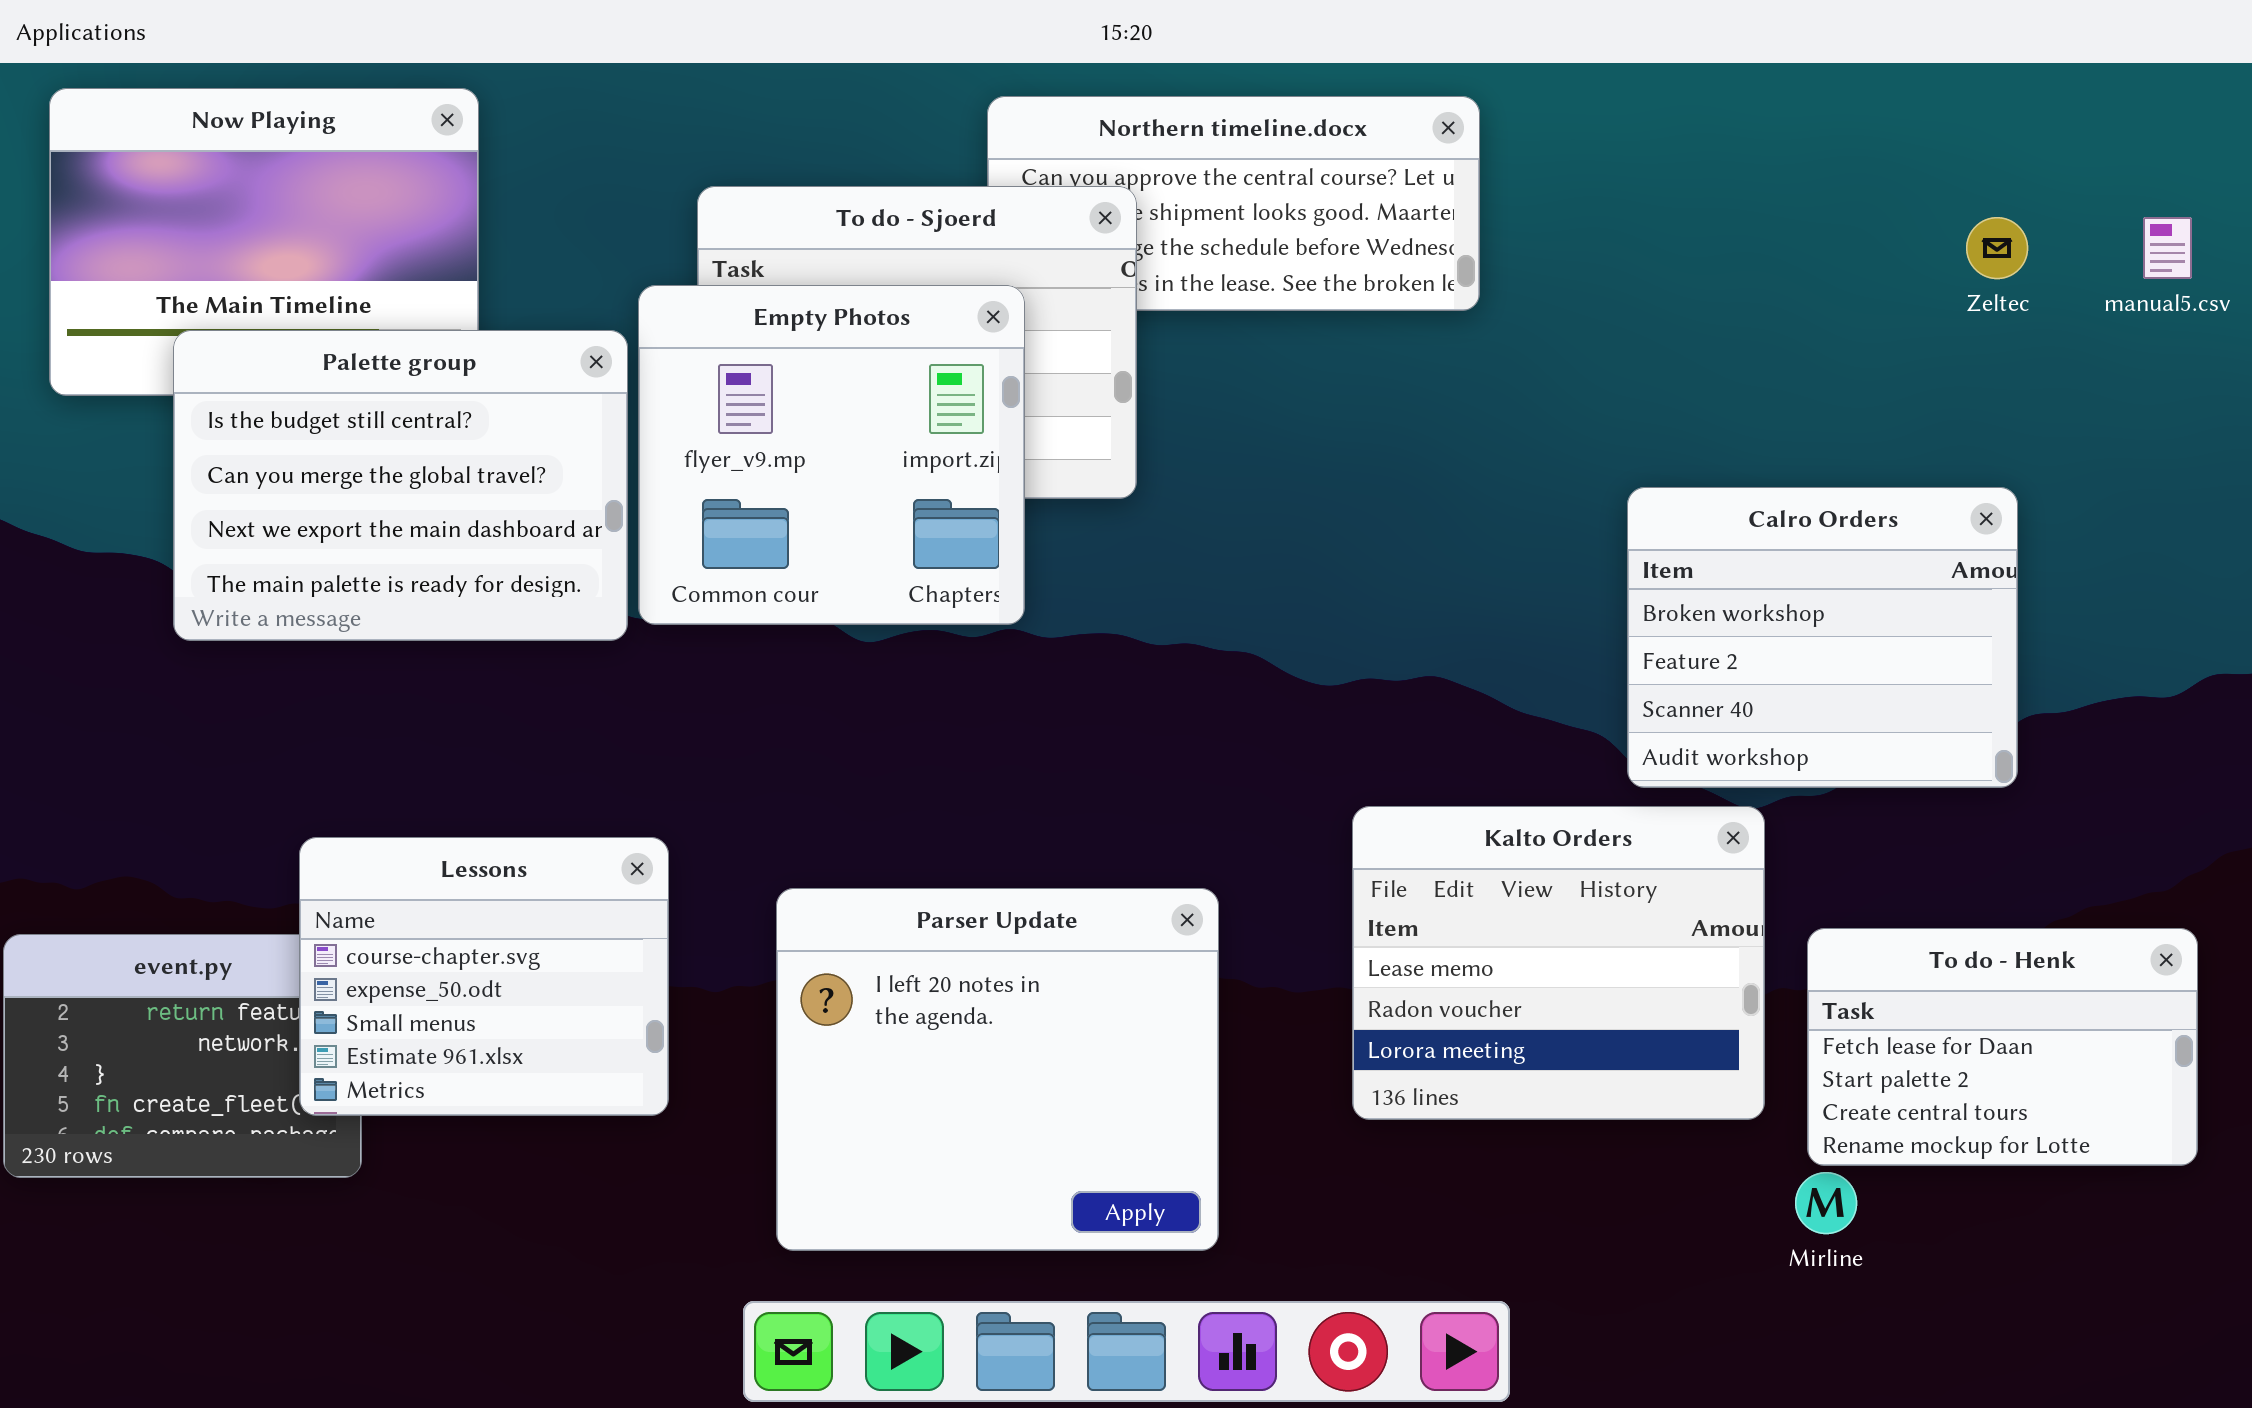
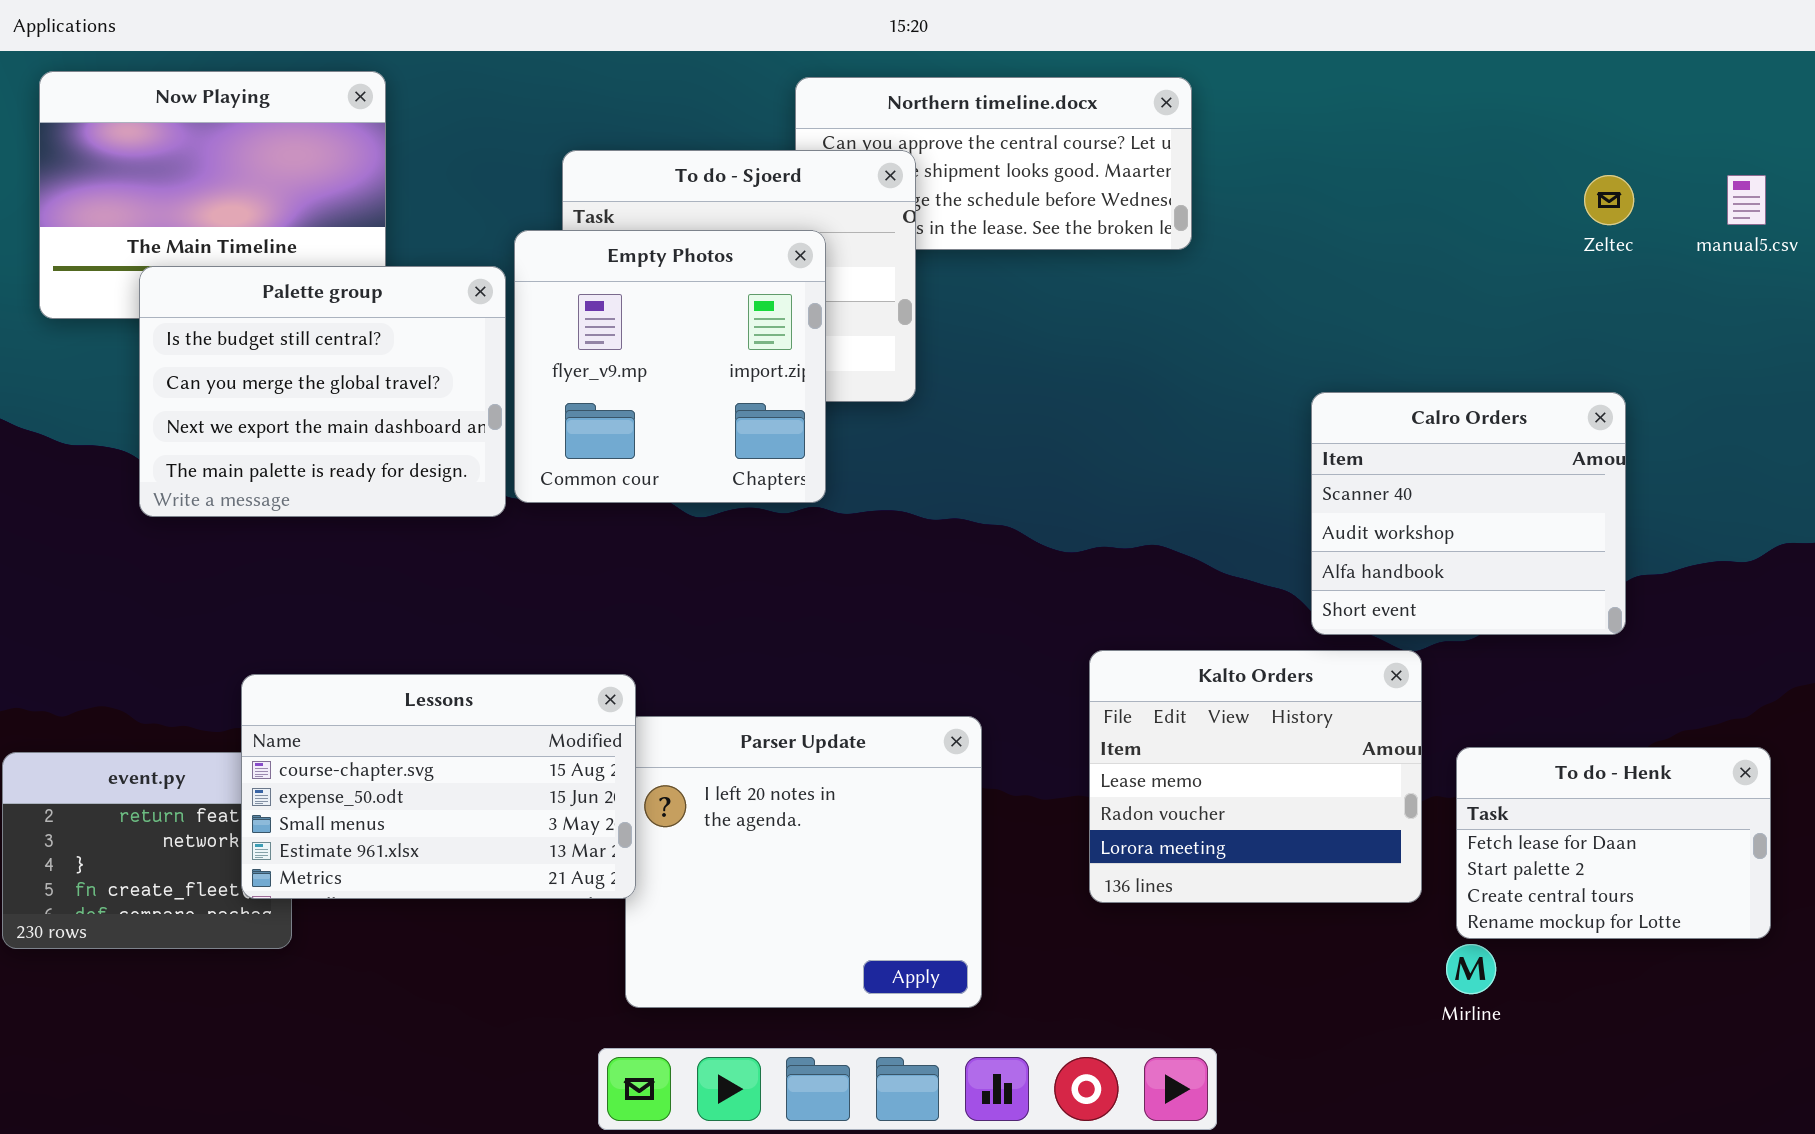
Calro Orders: [1627,487,2018,788] -> [1311,392,1626,635], scrolled down 2 rows
Lessons: [299,837,669,1116] -> [241,674,636,899], resized

